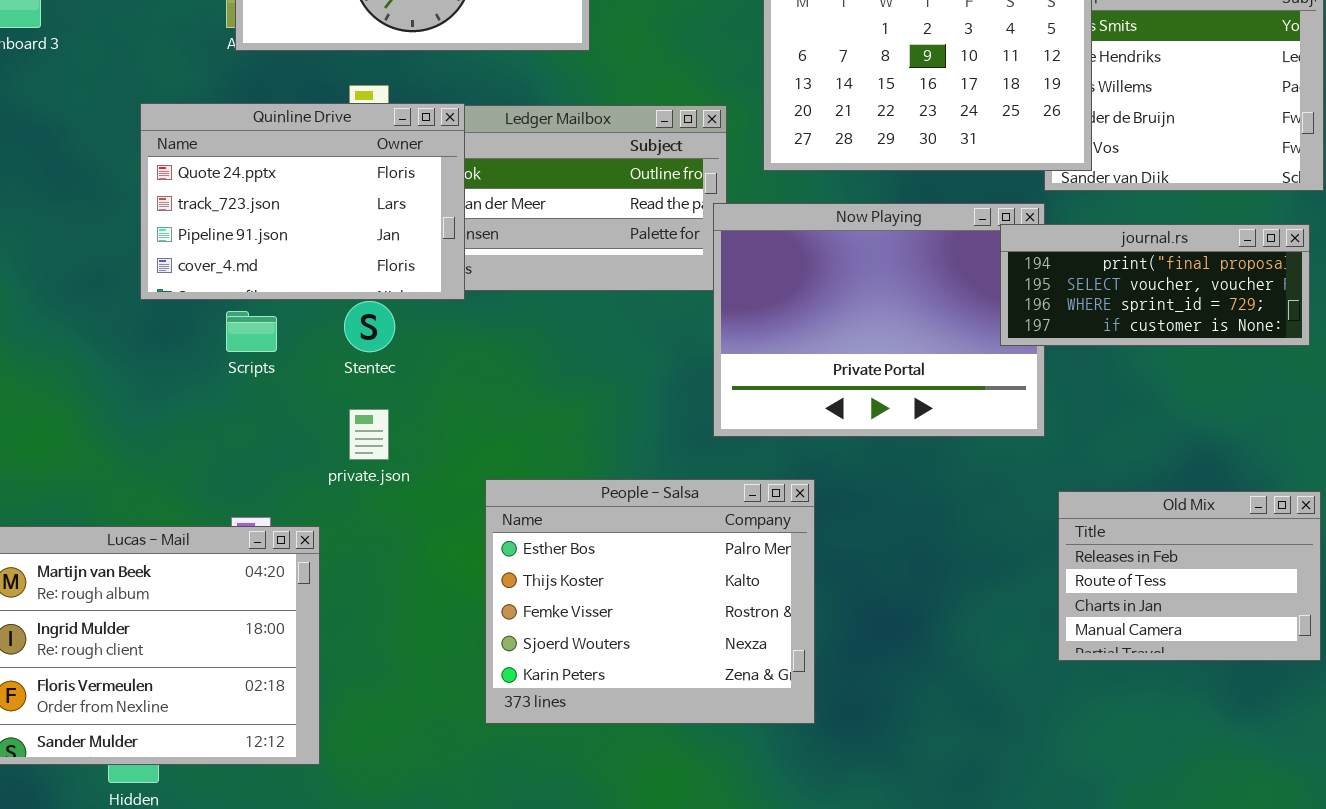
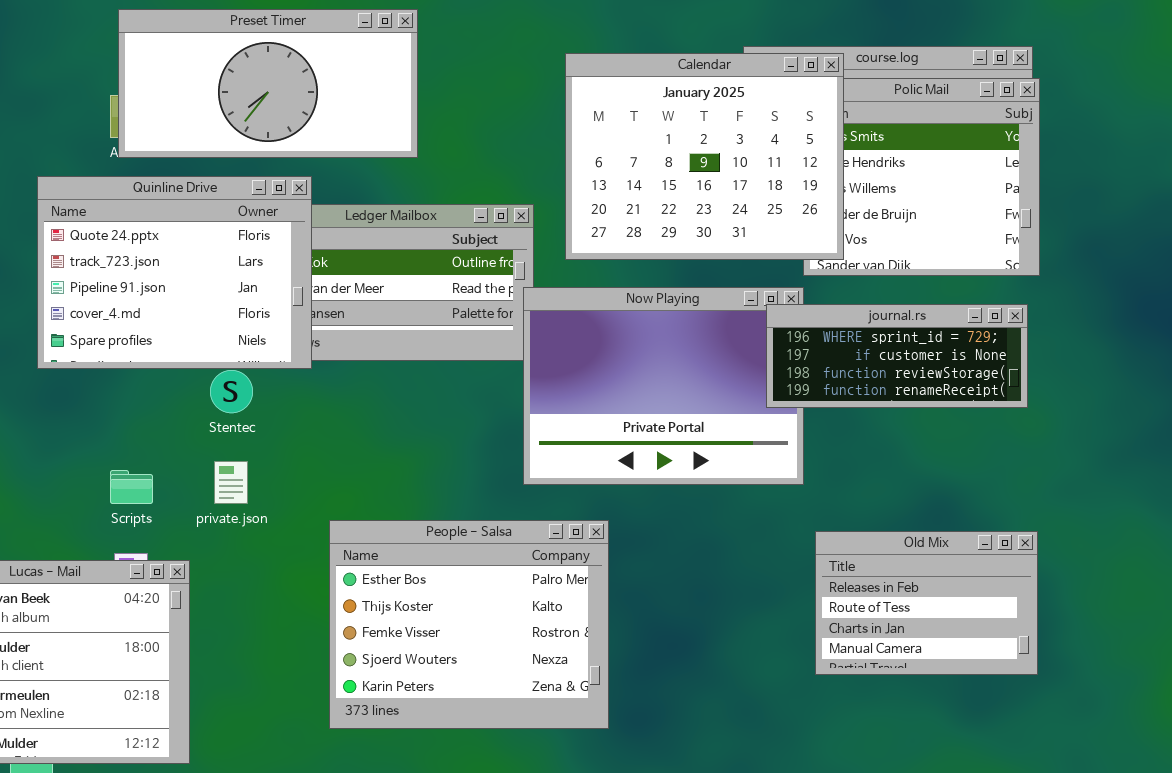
Quinline Drive: [140,103,465,300] -> [37,176,312,369], resized
journal.rs: [1000,224,1310,346] -> [766,304,1028,408], scrolled down 2 rows
Scripts: [226,311,277,352] -> [110,470,153,504], moved

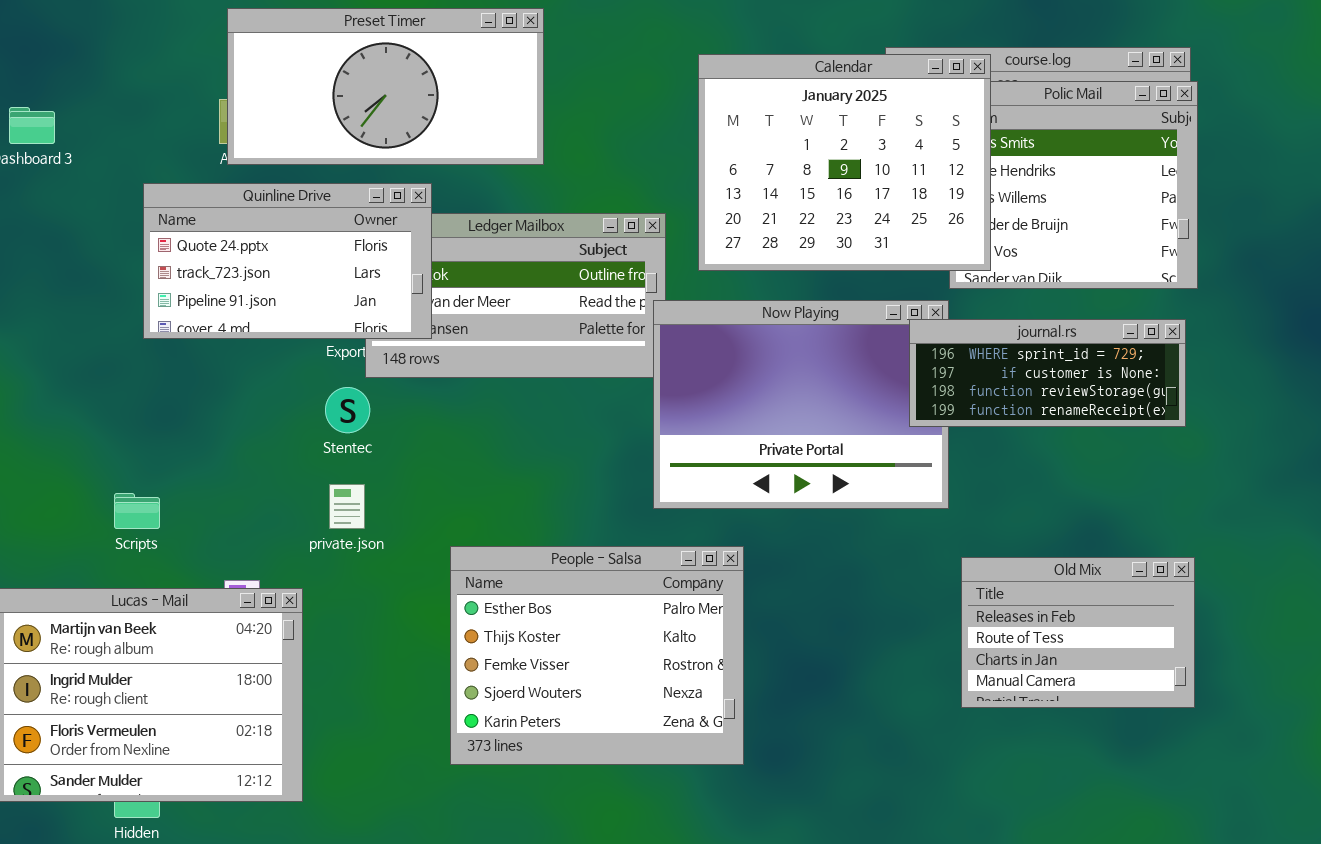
Quinline Drive: [37,176,312,369] -> [143,183,432,339], resized
Scripts: [110,470,153,504] -> [114,493,160,529], moved

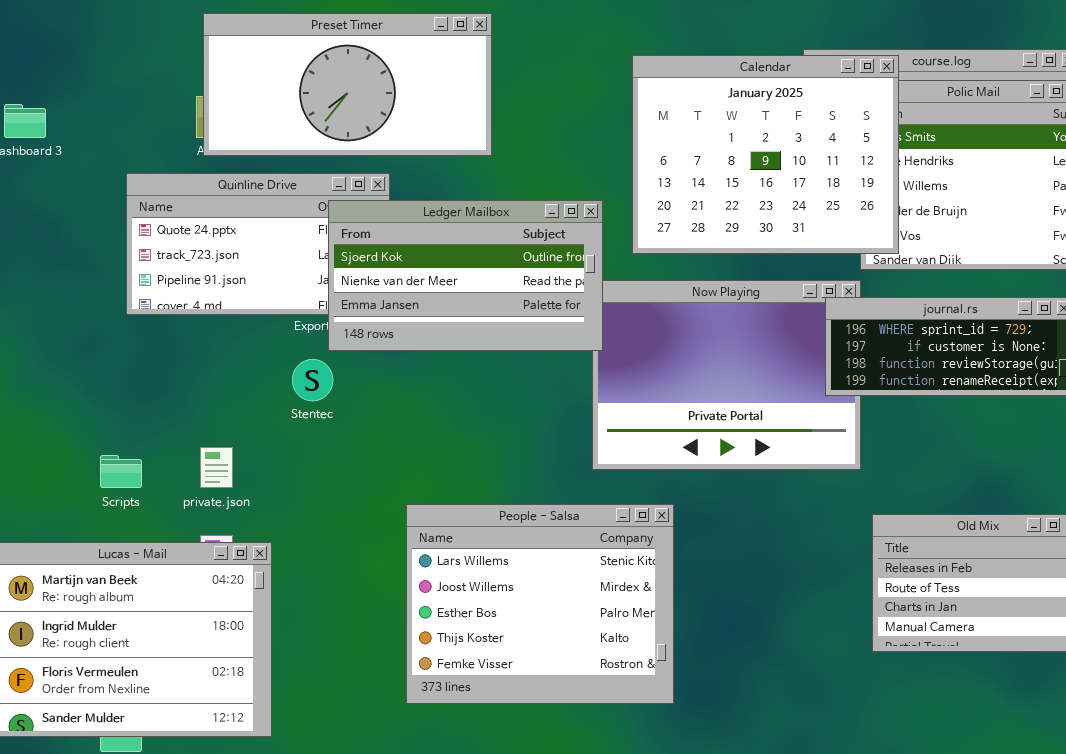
Ledger Mailbox: [365,213,666,378] -> [328,200,603,351], raised
private.json: [329,484,365,529] -> [200,447,233,488], moved
People - Salsa: [450,546,744,765] -> [406,504,674,704], scrolled up 2 rows

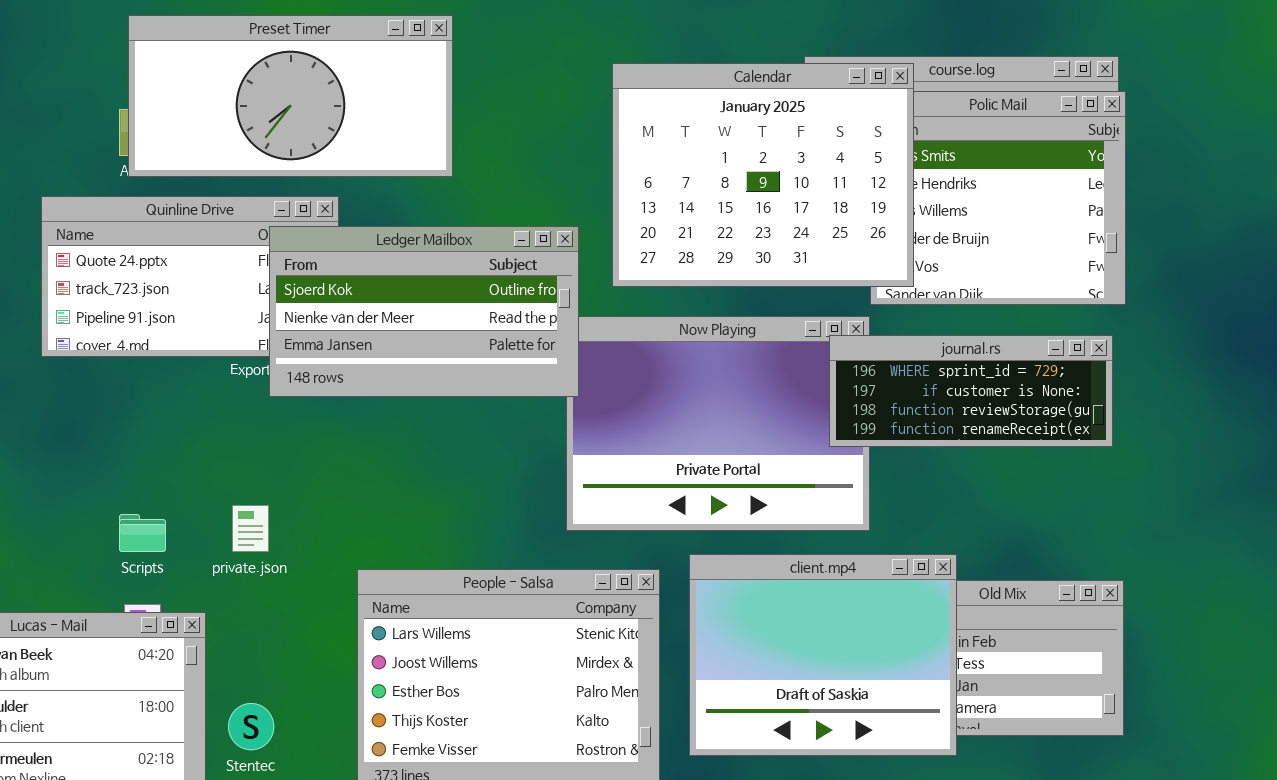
Stentec: [292,359,333,401] -> [228,703,274,750], moved
private.json: [200,447,233,488] -> [232,505,269,552], moved
Scripts: [100,455,142,488] -> [119,514,166,552], moved
client.mp4: none -> [689,554,957,756], opened

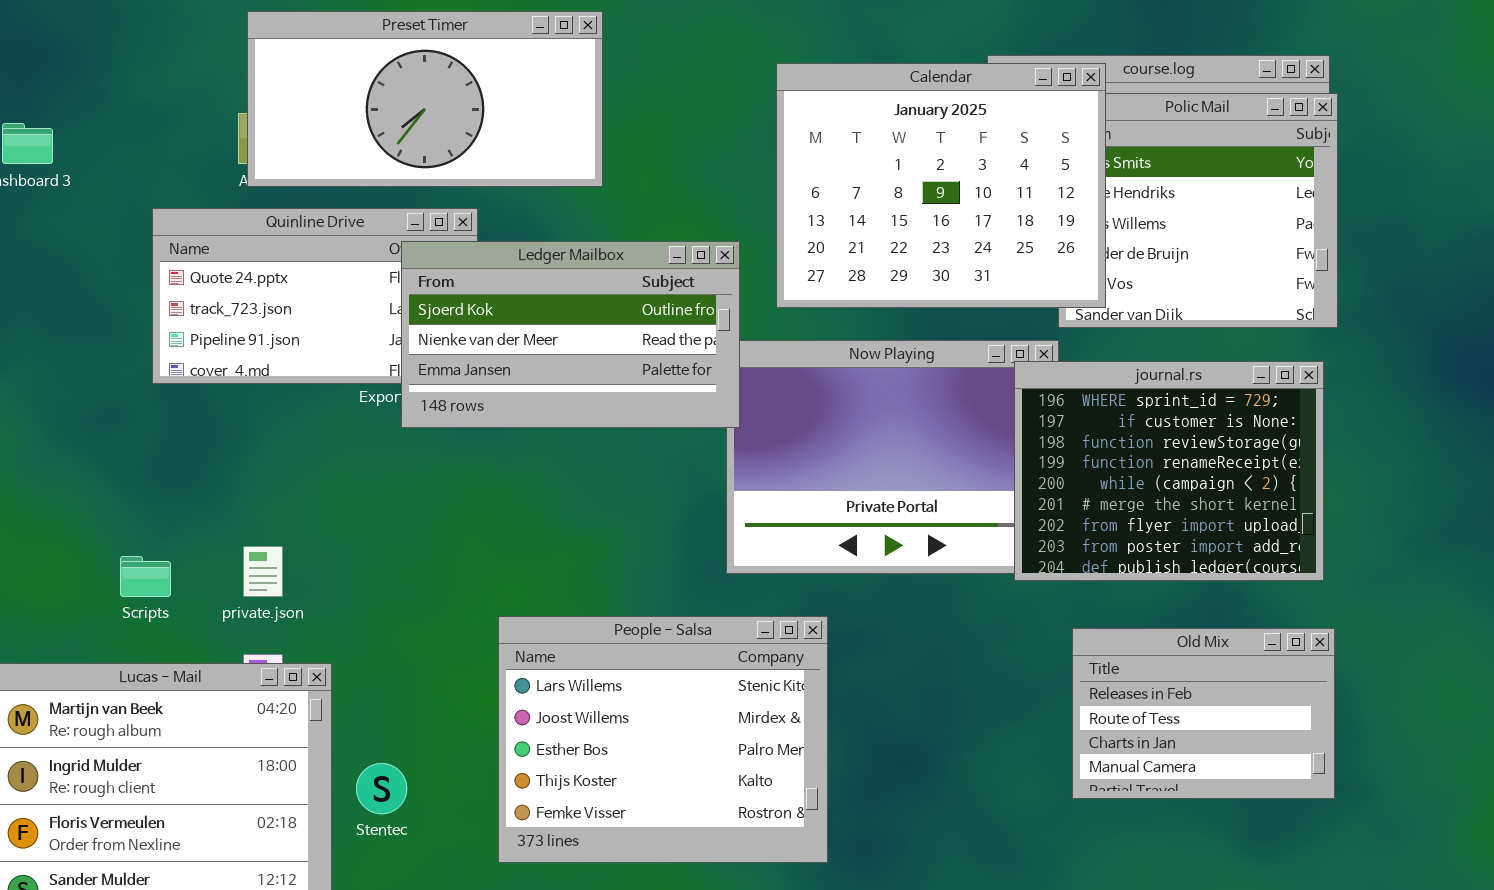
journal.rs: [829,335,1113,447] -> [1014,361,1324,581], resized
private.json: [232,505,269,552] -> [243,546,283,597], moved
Scripts: [119,514,166,552] -> [120,556,171,597], moved
client.mp4: [689,554,957,756] -> none, closed

